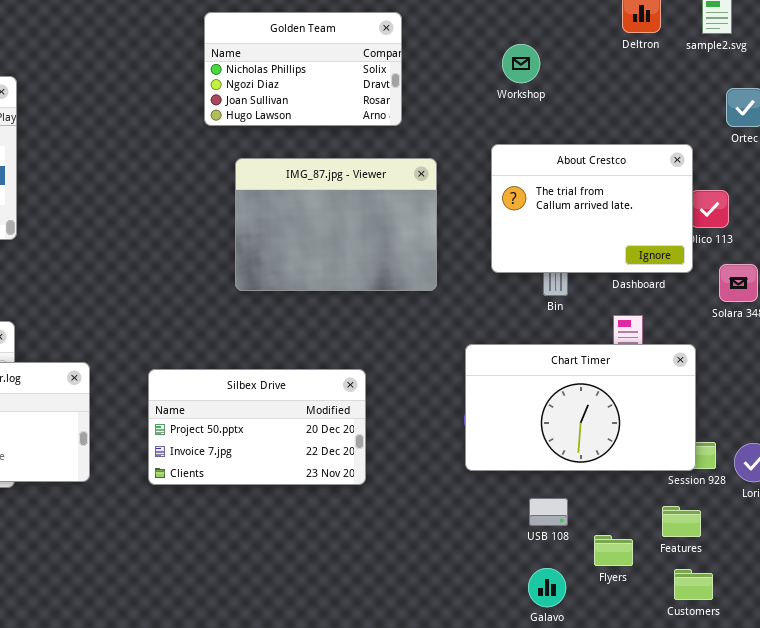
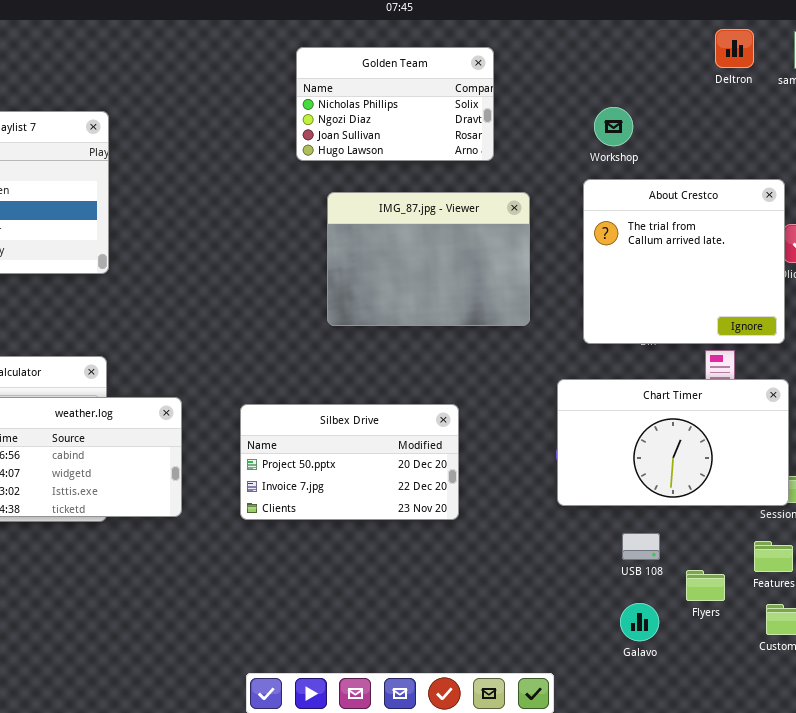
Workshop: [502,44,540,83] -> [594,107,633,146], moved
About Crestco: [491,144,693,273] -> [583,179,785,344], resized

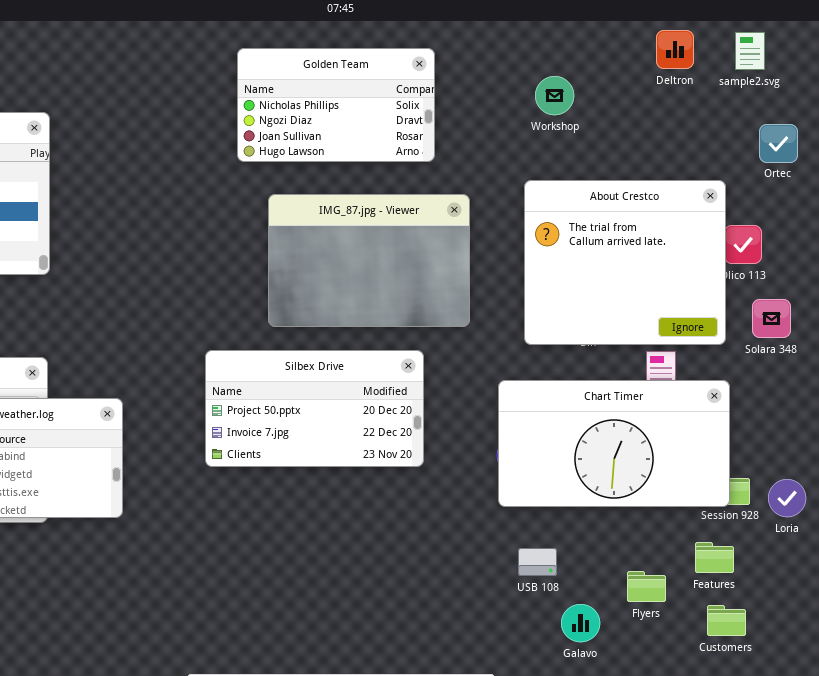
Workshop: [594,107,633,146] -> [535,76,574,115], moved
Silbex Drive: [240,404,459,520] -> [205,350,424,467], moved
USB 108: [622,533,660,560] -> [518,548,557,576], moved

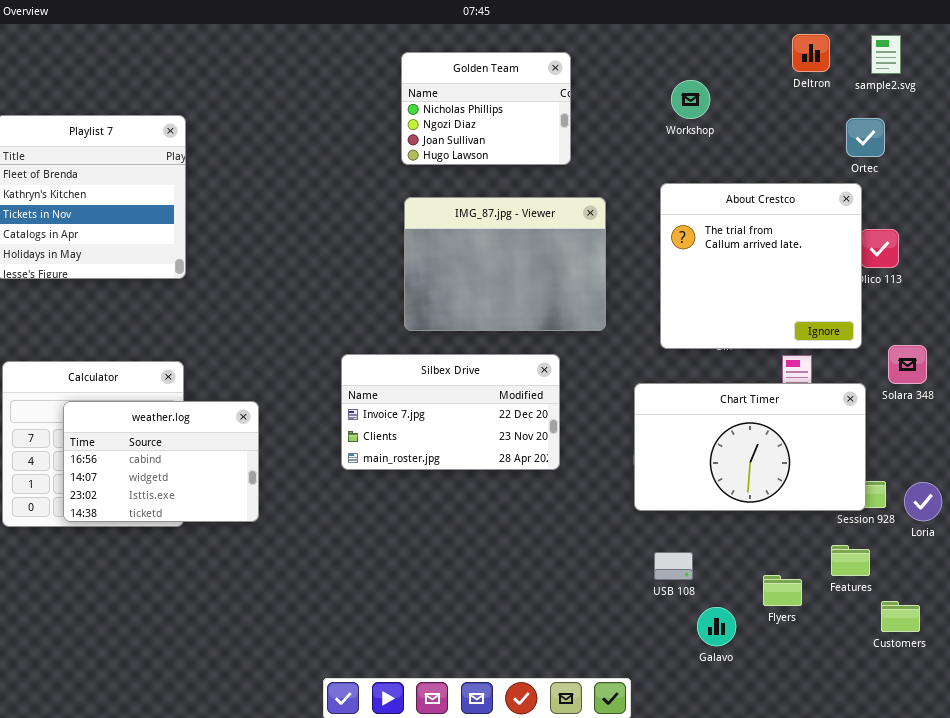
Golden Team: [237,48,435,162] -> [401,52,571,165], resized
Ortec: [759,124,798,163] -> [846,118,885,157], moved
Solara 348: [752,299,791,338] -> [888,345,927,384], moved
Silbex Drive: [205,350,424,467] -> [341,354,560,470], scrolled down 1 row
Customers: [707,605,746,636] -> [881,601,920,632], moved

